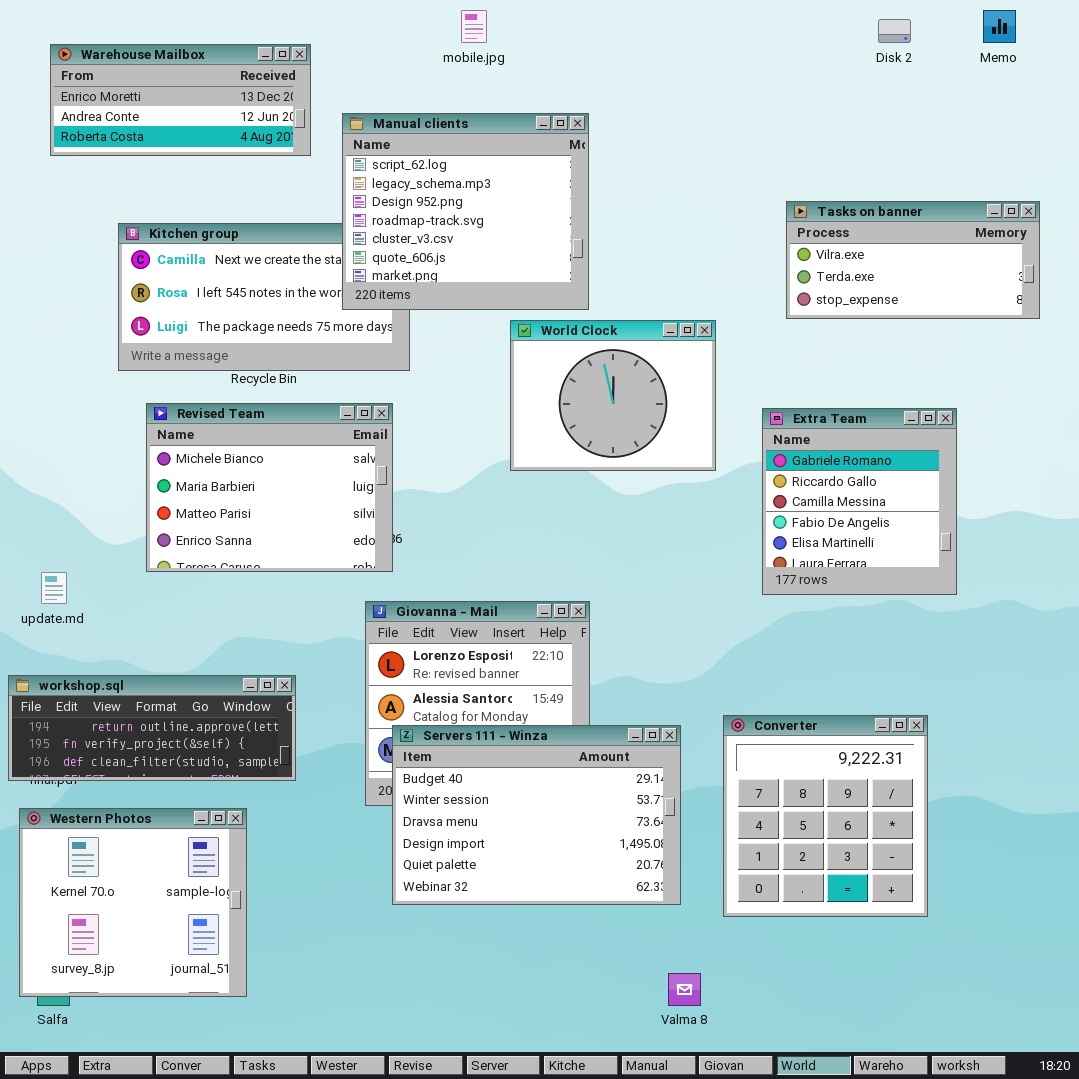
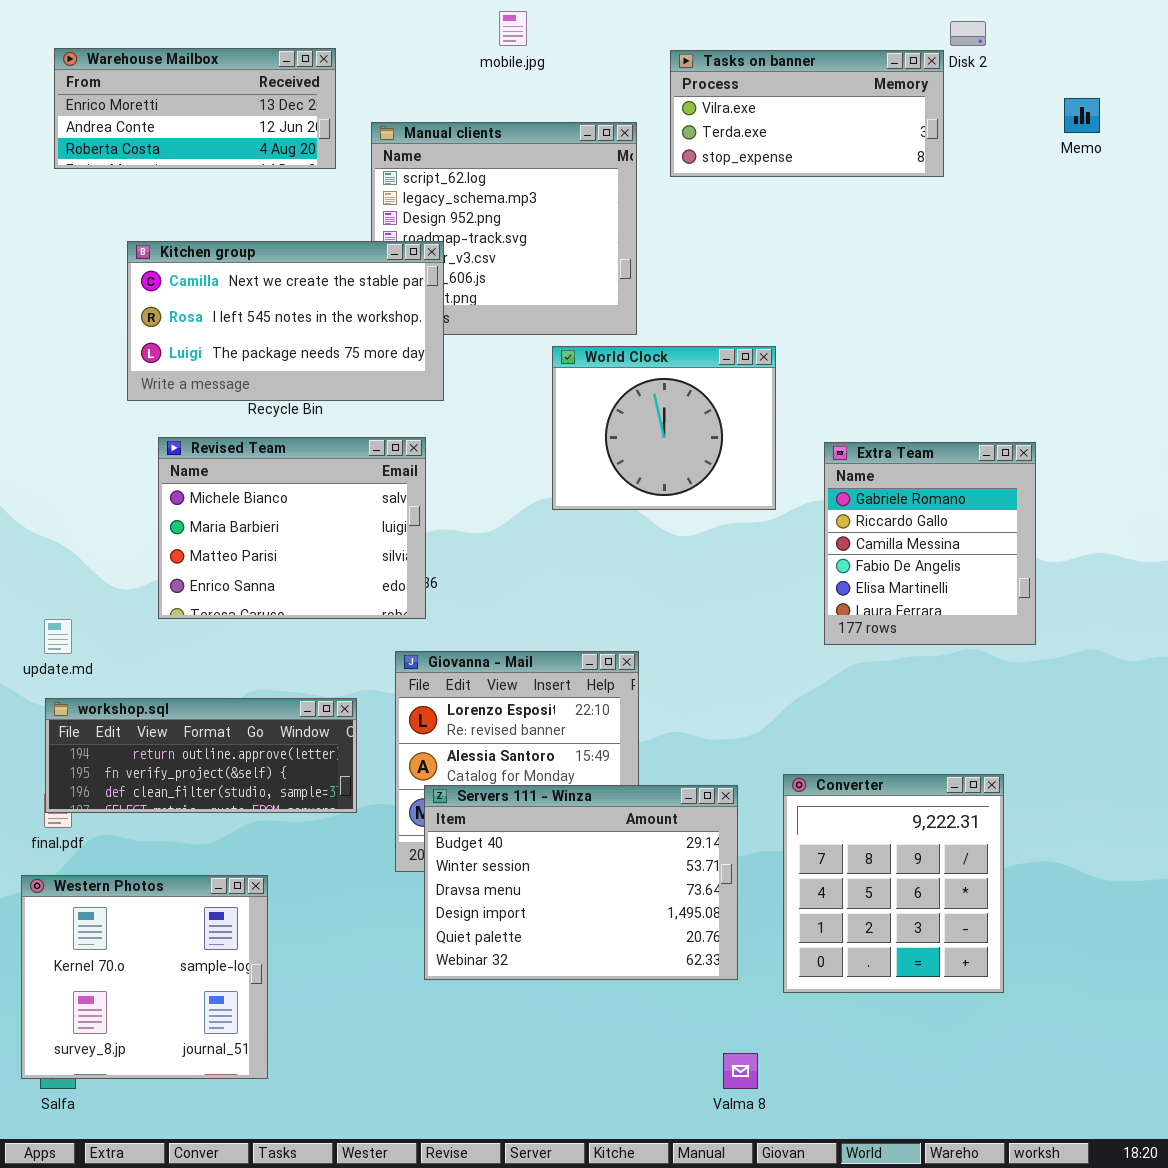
Memo: [983,10,1016,43] -> [1064,98,1100,133], moved
Tasks on banner: [786,201,1040,319] -> [670,50,944,177], moved
Kitchen group: [118,223,410,371] -> [127,241,444,401], raised
workshop.sql: [8,675,296,781] -> [45,698,357,813], moved

